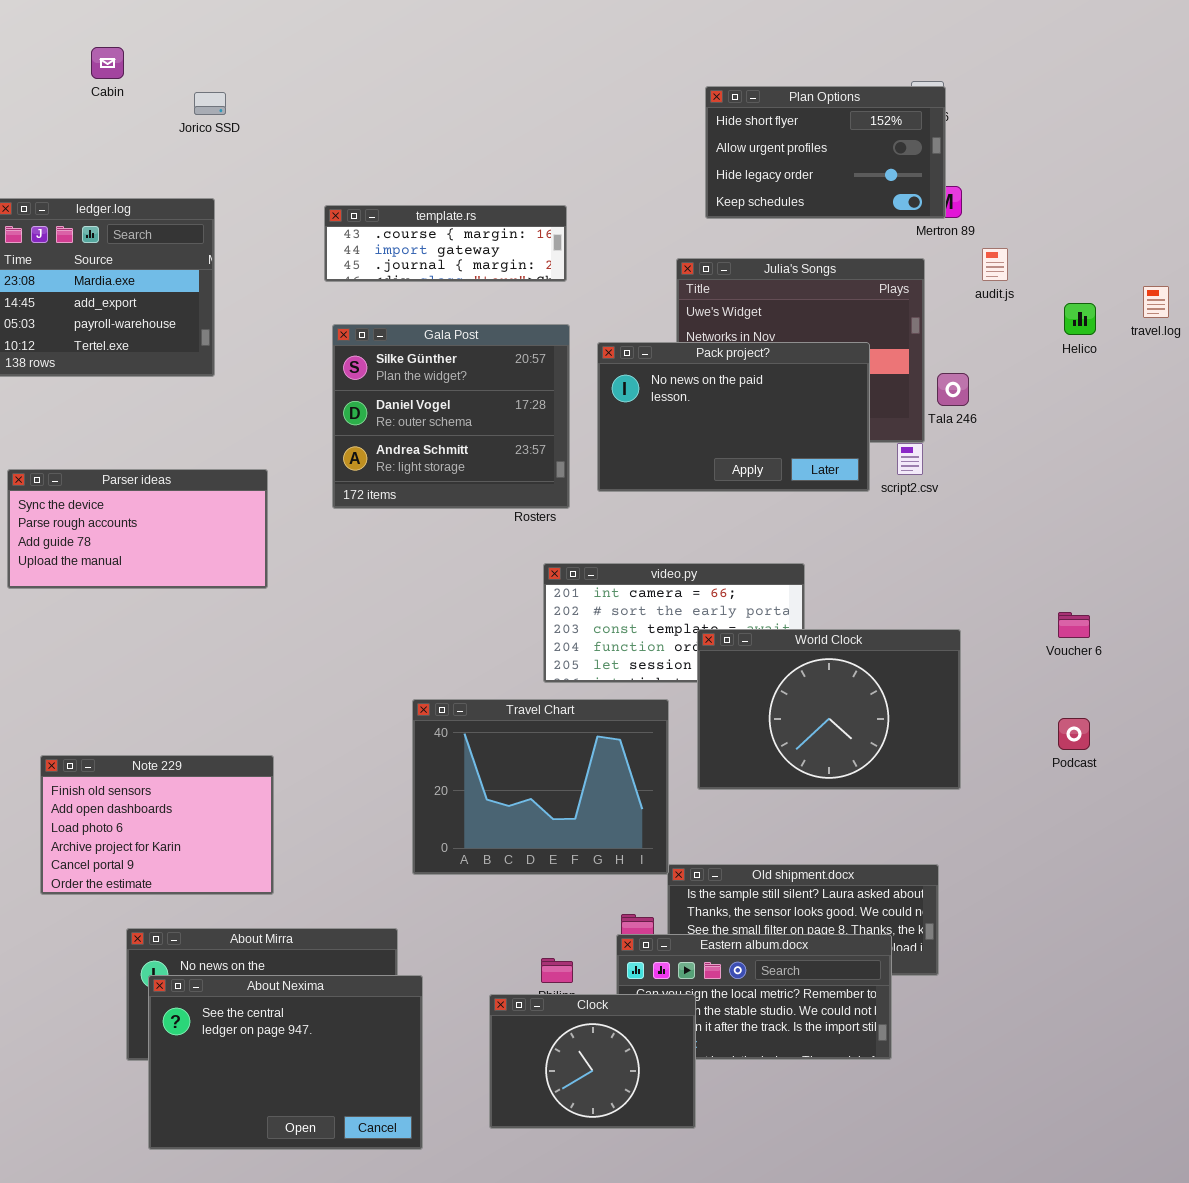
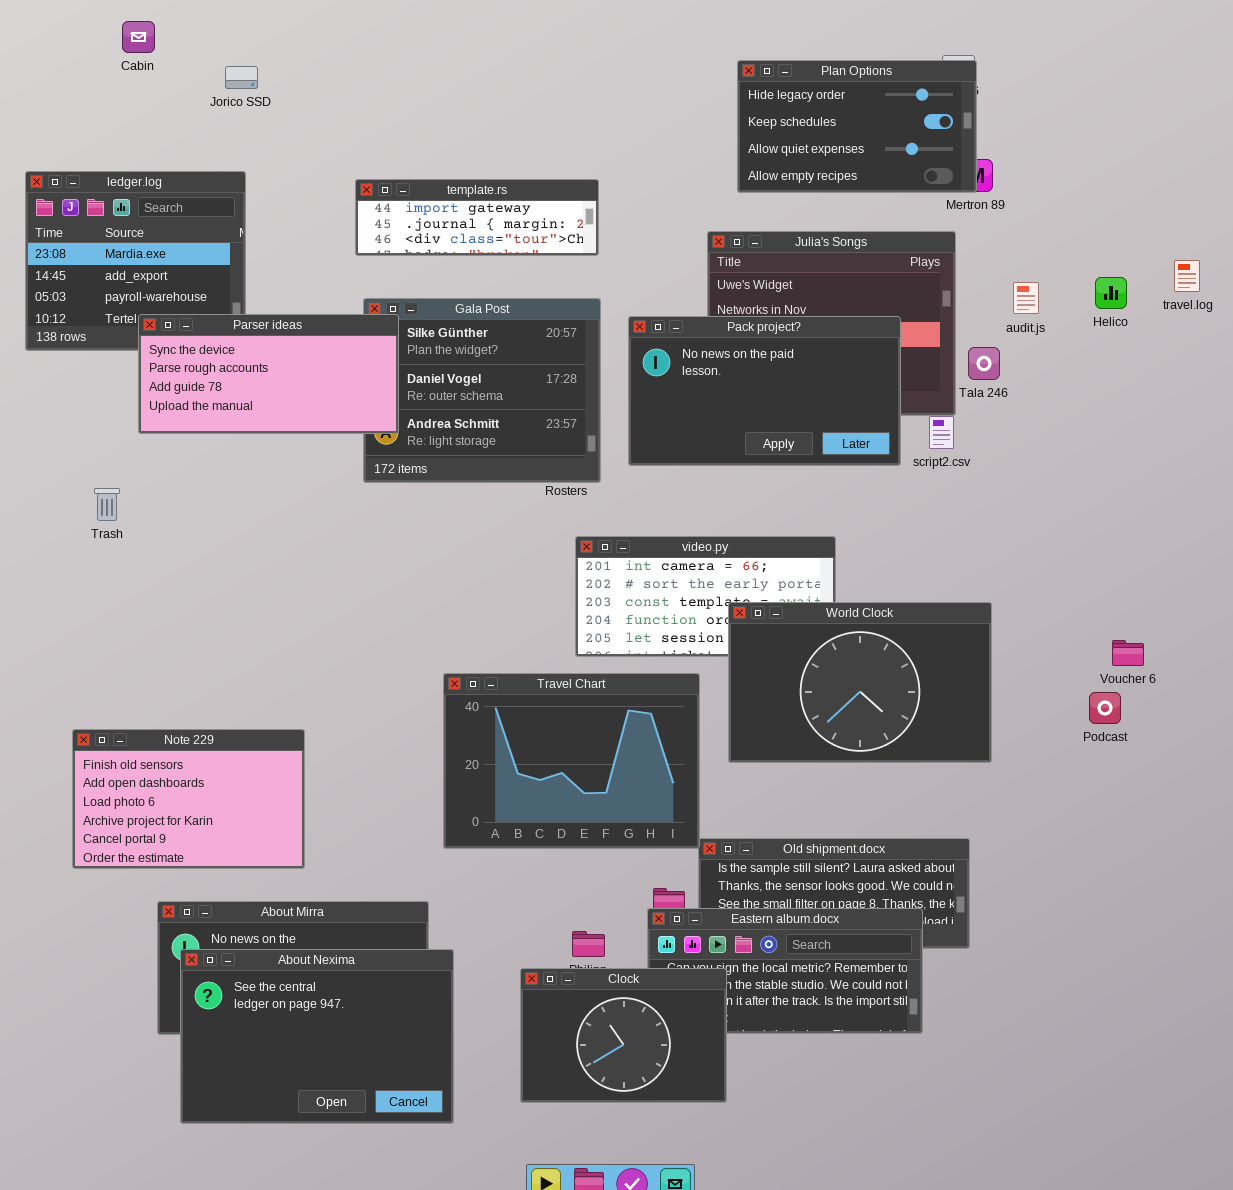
Plan Options: [705,86,946,219] -> [737,60,977,193], scrolled down 2 rows
template.rs: [324,205,567,282] -> [355,179,599,256], scrolled down 1 row
audit.js: [982,248,1008,281] -> [1013,282,1039,314], moved
Parser ideas: [7,469,268,589] -> [138,314,399,434], moved
Voucher 6: [1058,612,1090,638] -> [1112,640,1144,666], moved

